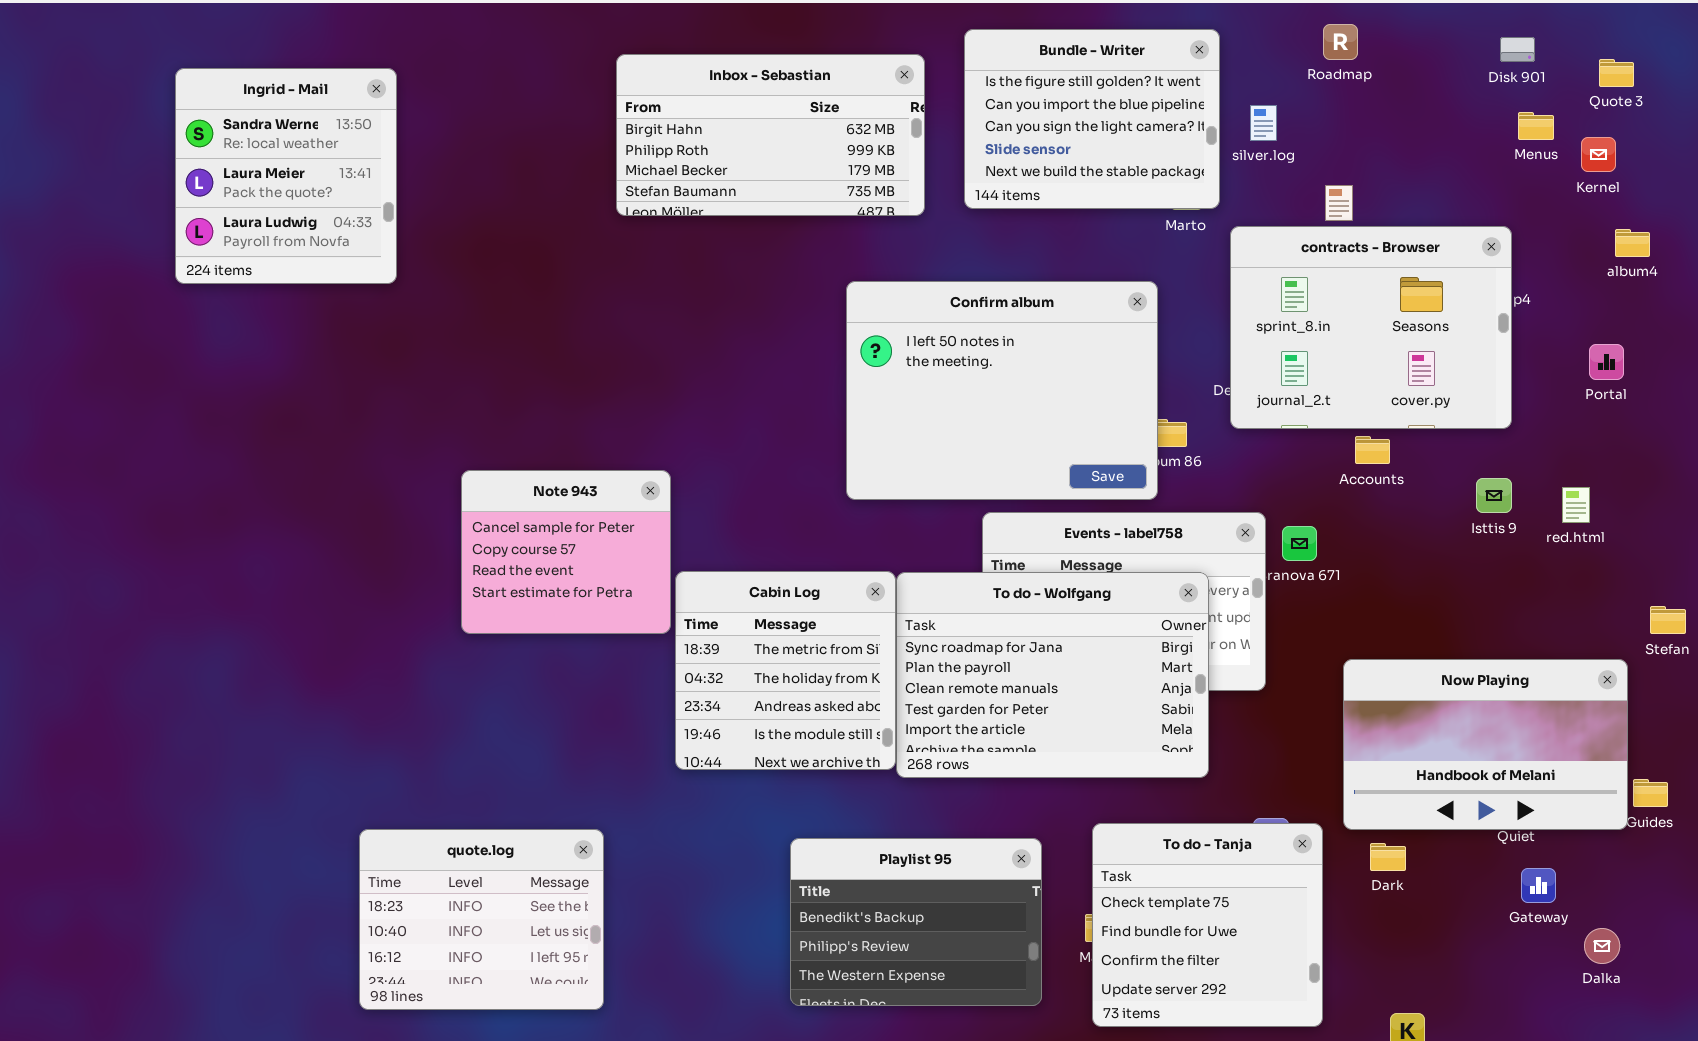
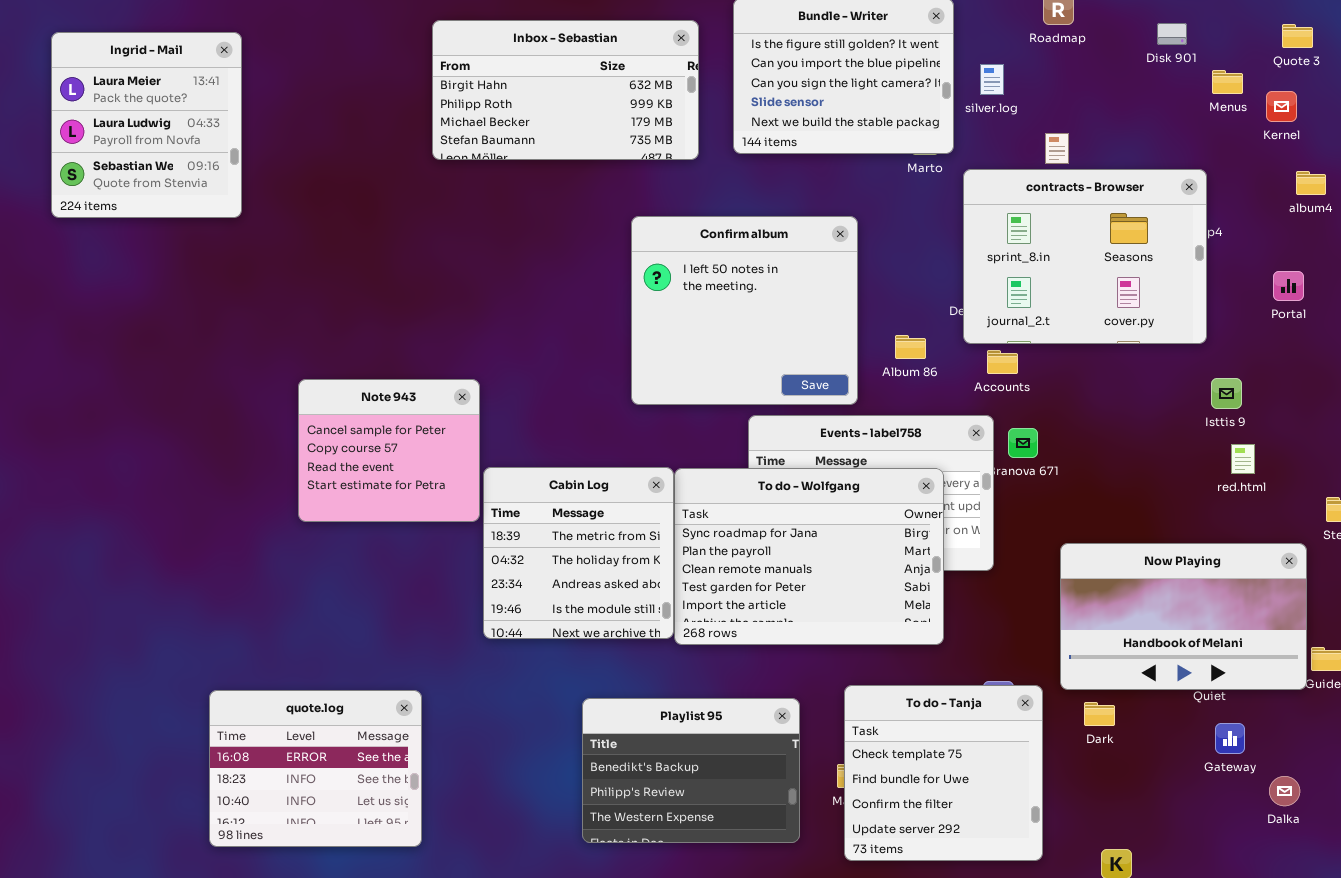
Disk 901: [1500,37,1535,62] -> [1157,23,1187,45], moved
Ingrid - Mail: [175,68,397,284] -> [51,32,242,218], scrolled down 1 row
Confirm album: [846,281,1158,500] -> [631,216,858,405], resized
Accounts: [1355,436,1390,464] -> [987,350,1018,374], moved
Isttis 9: [1476,478,1512,513] -> [1211,378,1242,409], moved
red.html: [1562,487,1590,523] -> [1231,444,1255,474], moved
quote.log: [359,829,604,1010] -> [209,690,422,847], scrolled up 1 row

